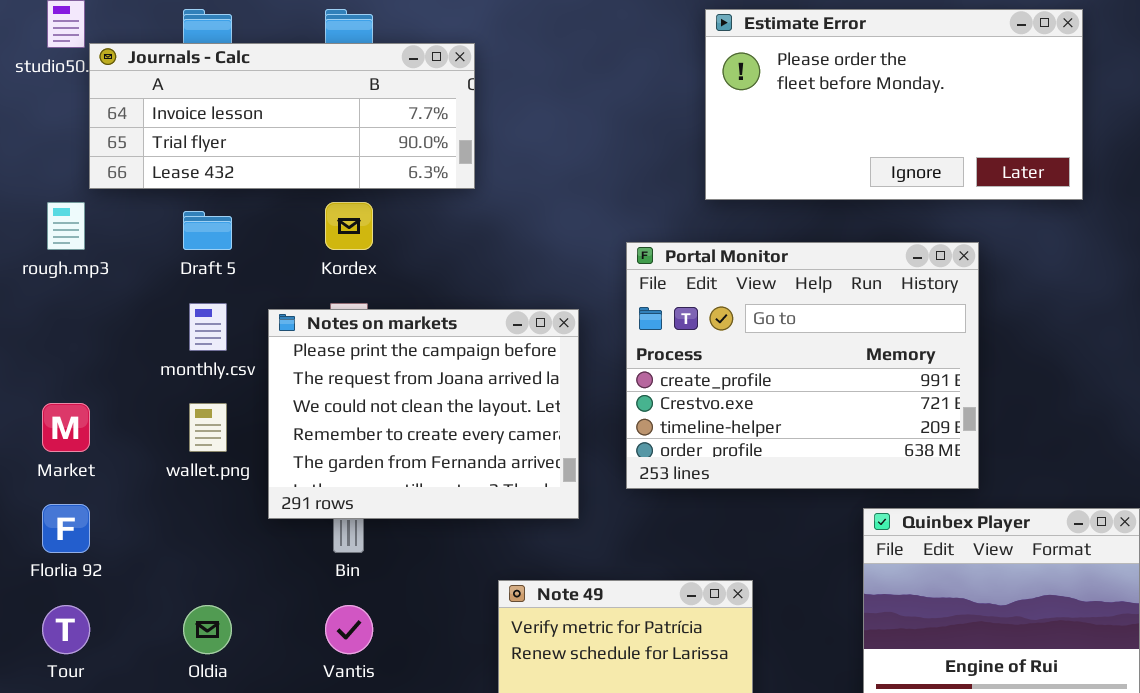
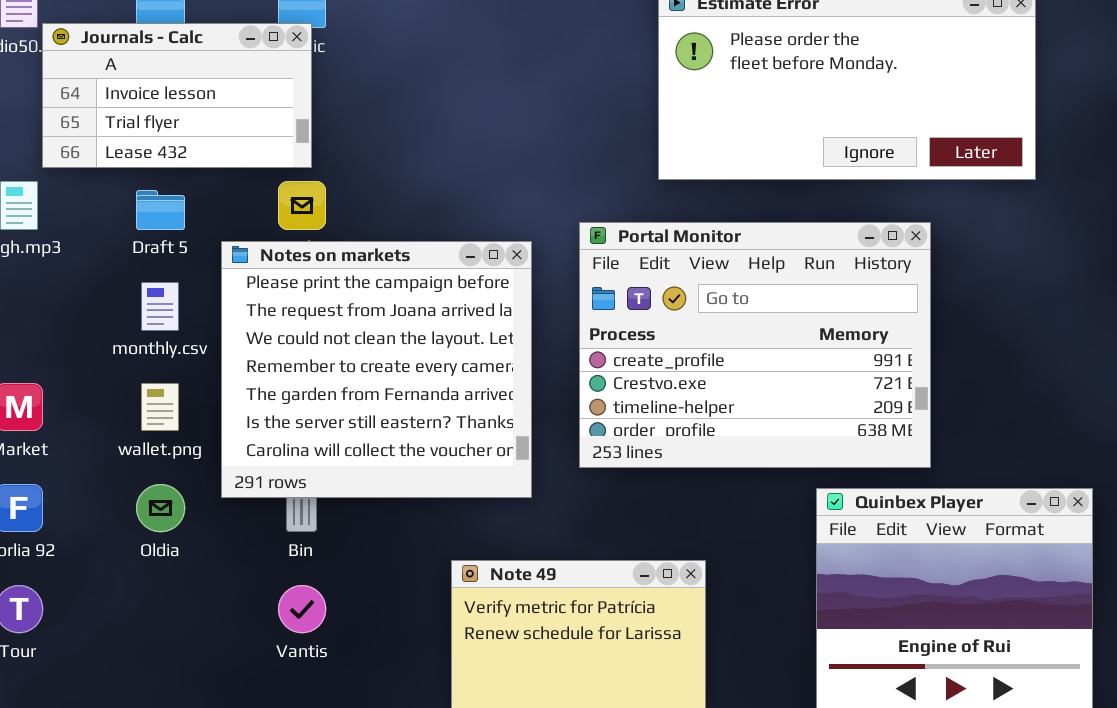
Journals - Calc: [89,43,475,189] -> [42,23,312,168], resized
Notes on markets: [268,309,579,519] -> [221,241,532,498], resized
Oldia: [183,605,232,654] -> [136,484,185,532], moved

